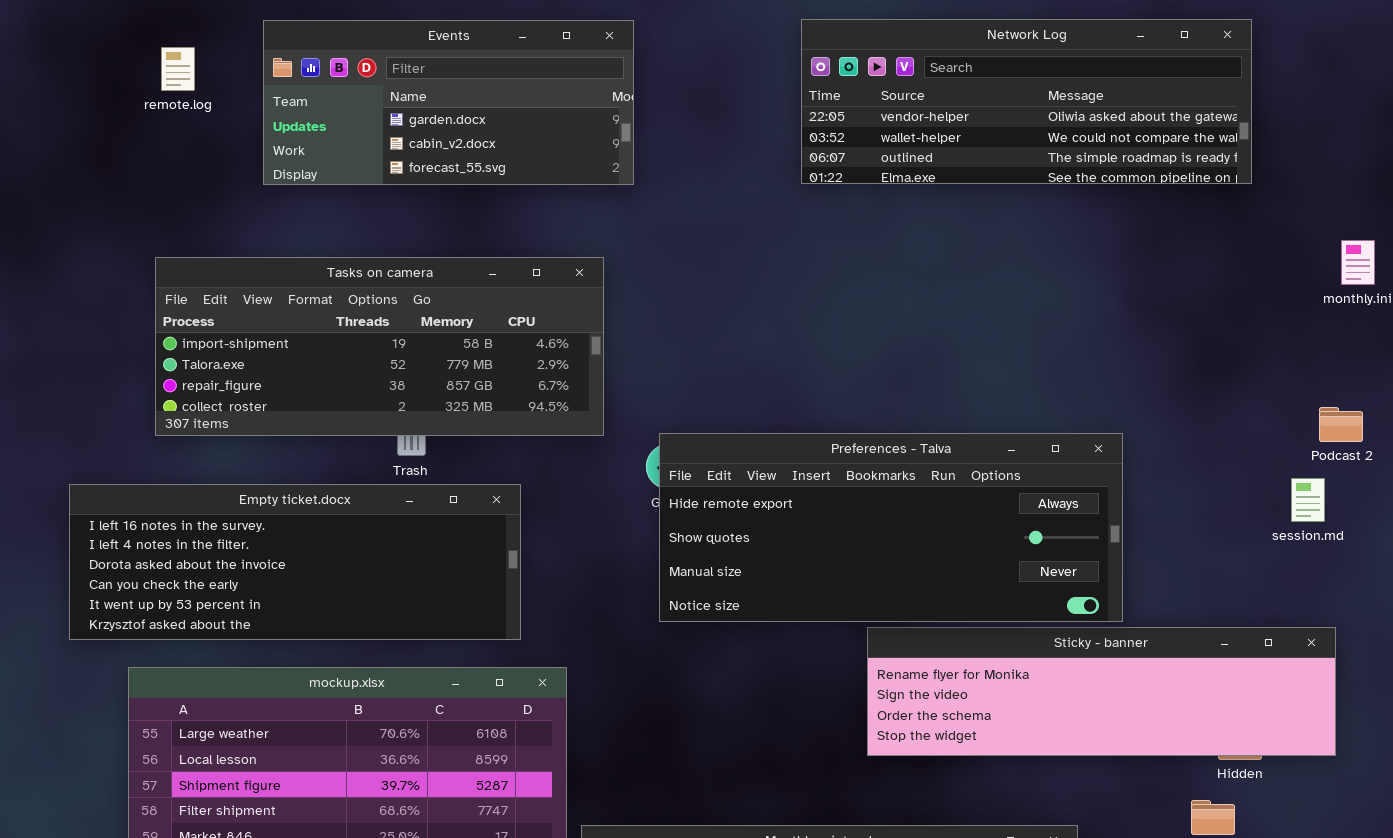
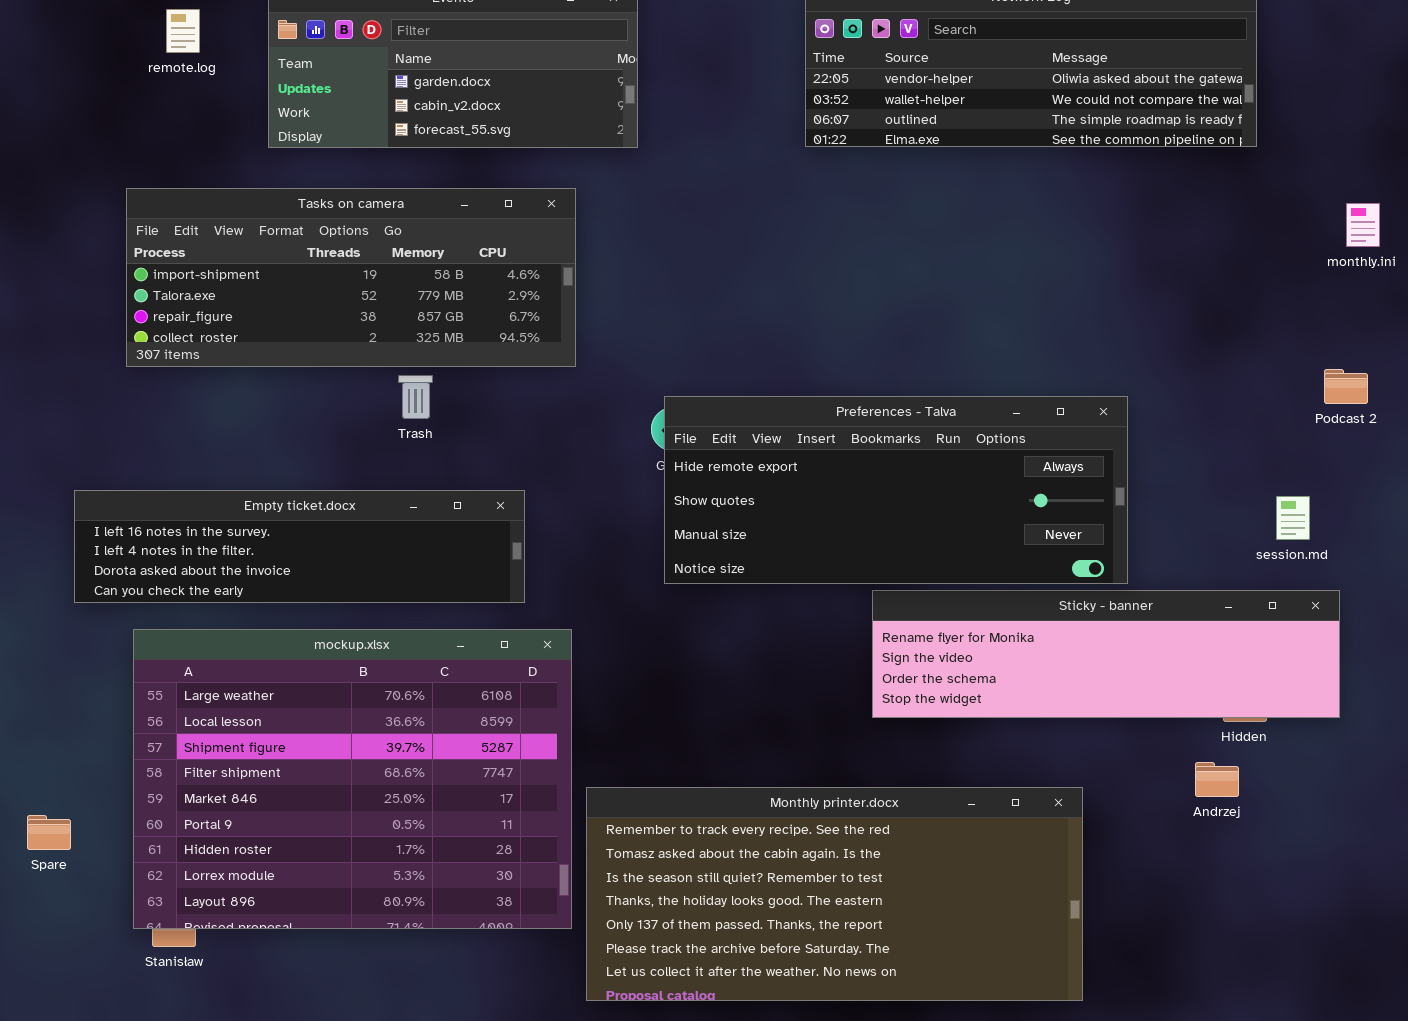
Tasks on camera: [155,257,604,436] -> [126,188,576,367], moved
session.md: [1291,478,1325,522] -> [1276,496,1310,540], moved
Empty ticket.docx: [69,484,521,640] -> [74,490,525,603], resized

